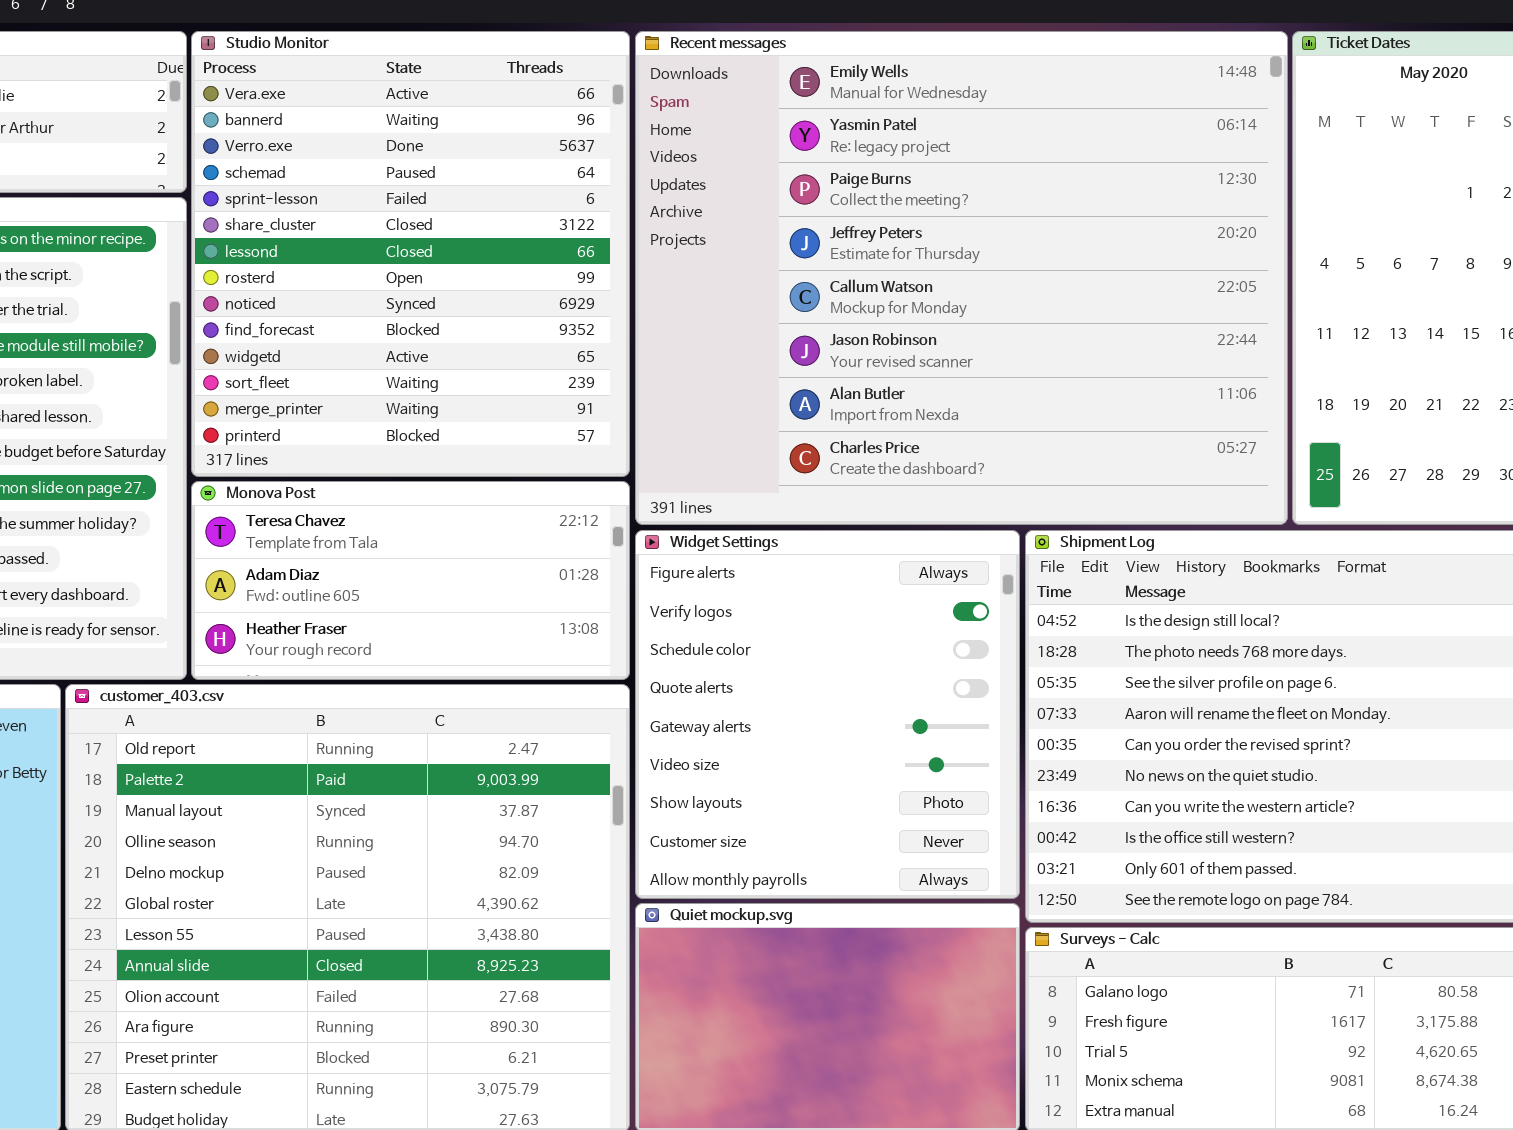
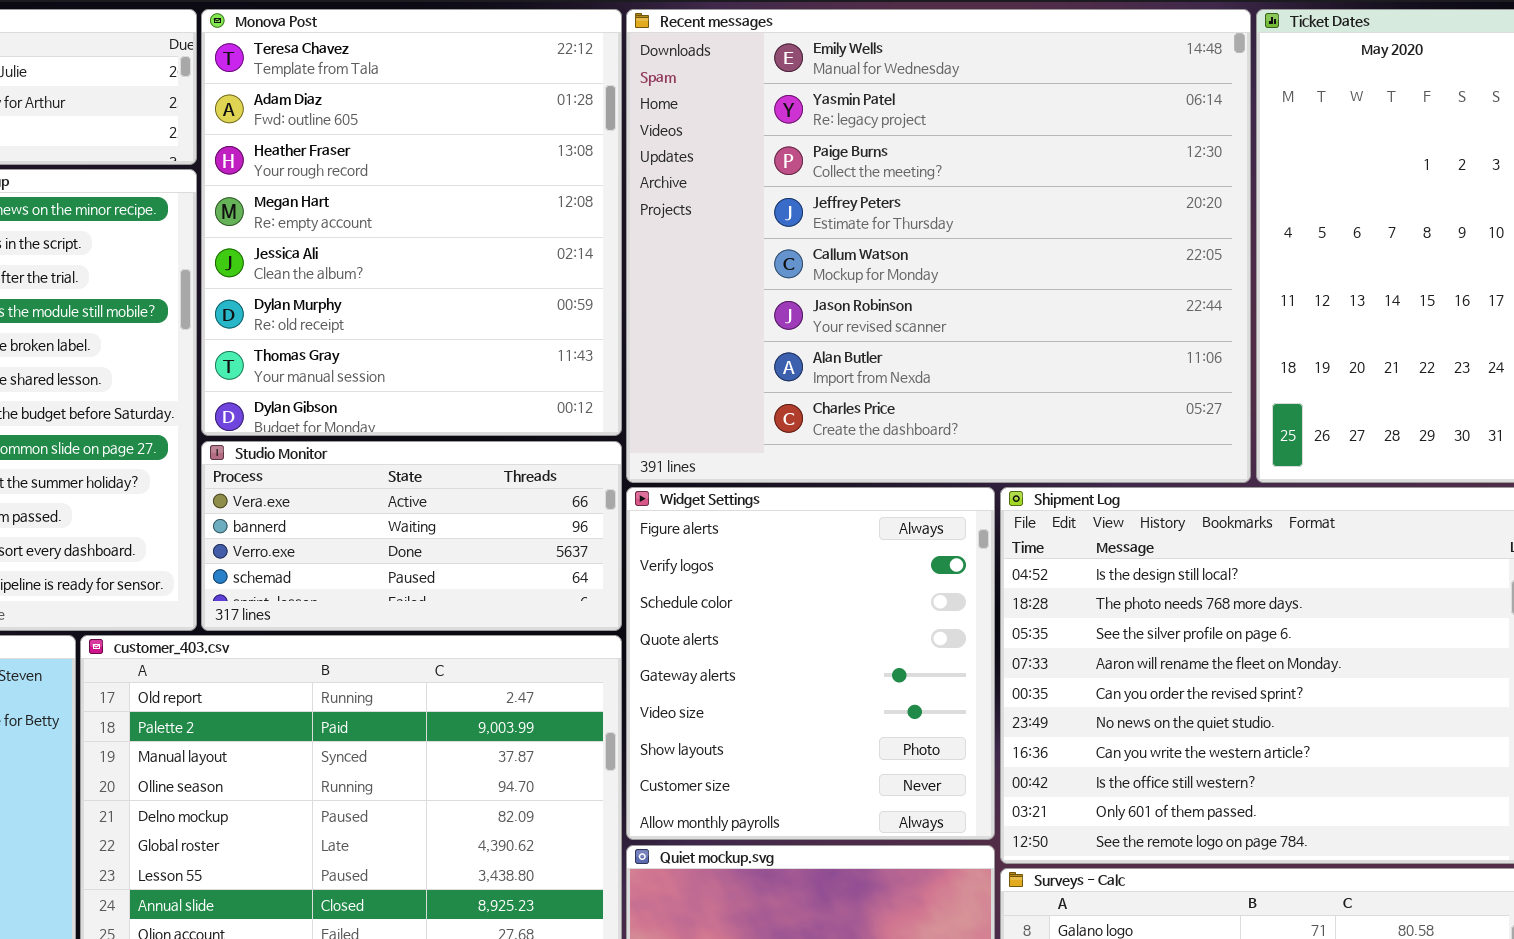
Studio Monitor: [191,31,630,477] -> [201,441,622,631], moved, resized
Monova Post: [191,481,630,680] -> [201,9,622,436], moved, resized

